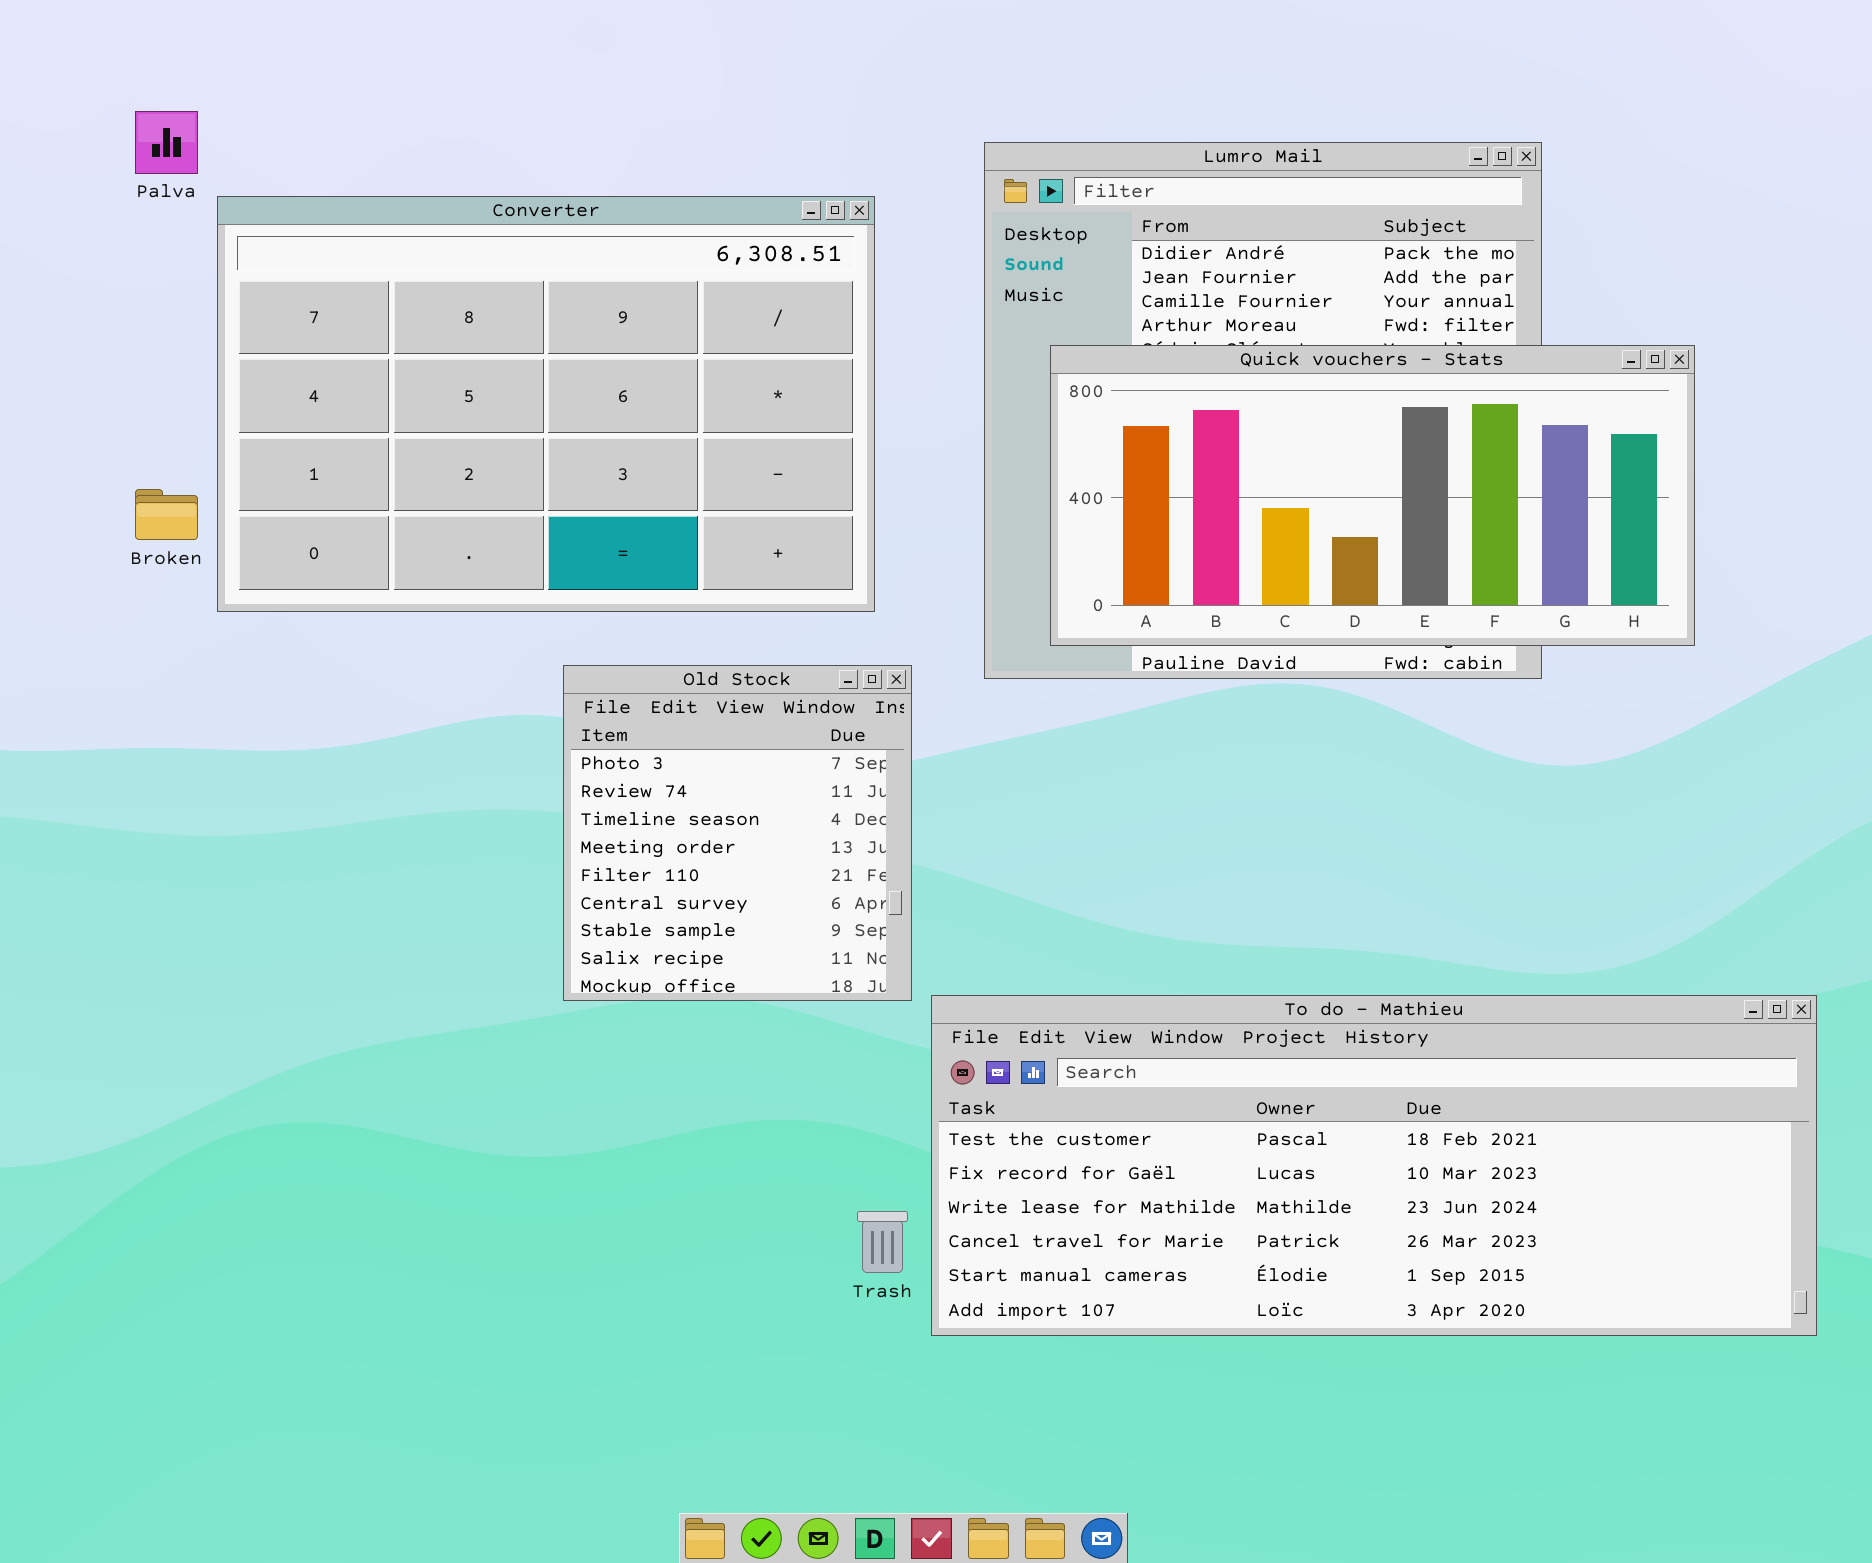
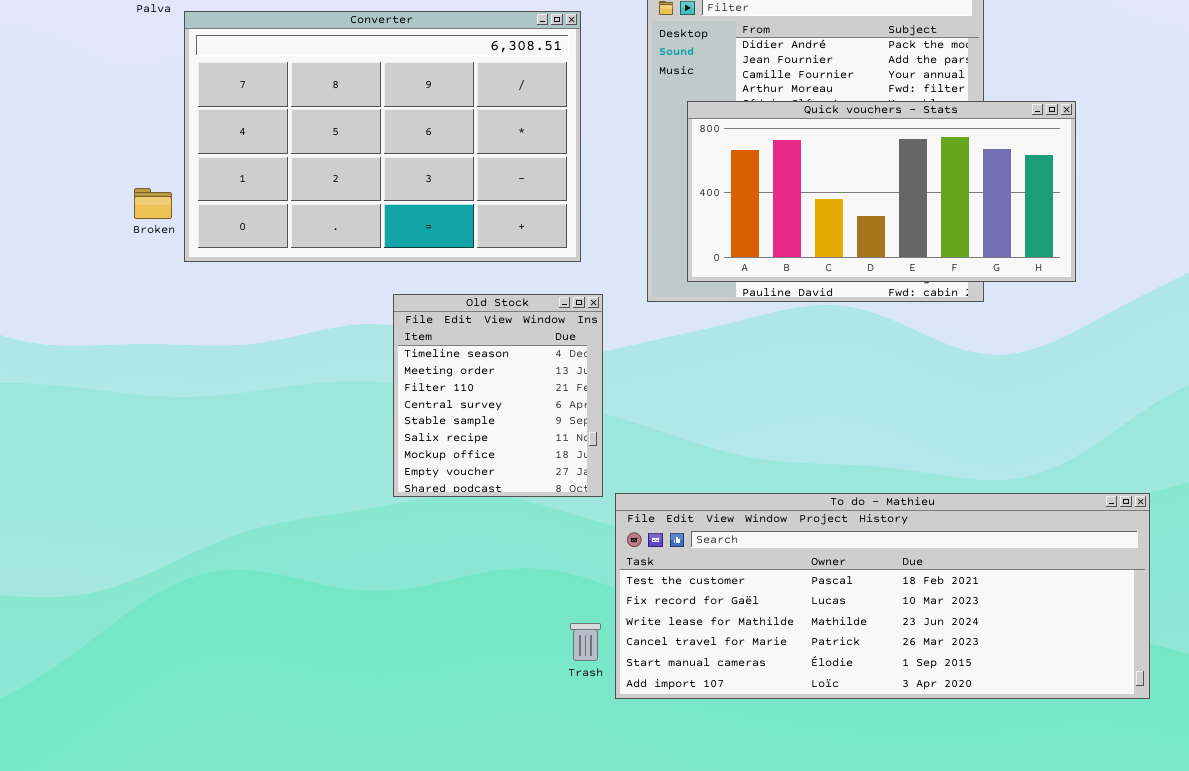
Old Stock: [563,665,912,1001] -> [393,294,603,497], scrolled down 2 rows

